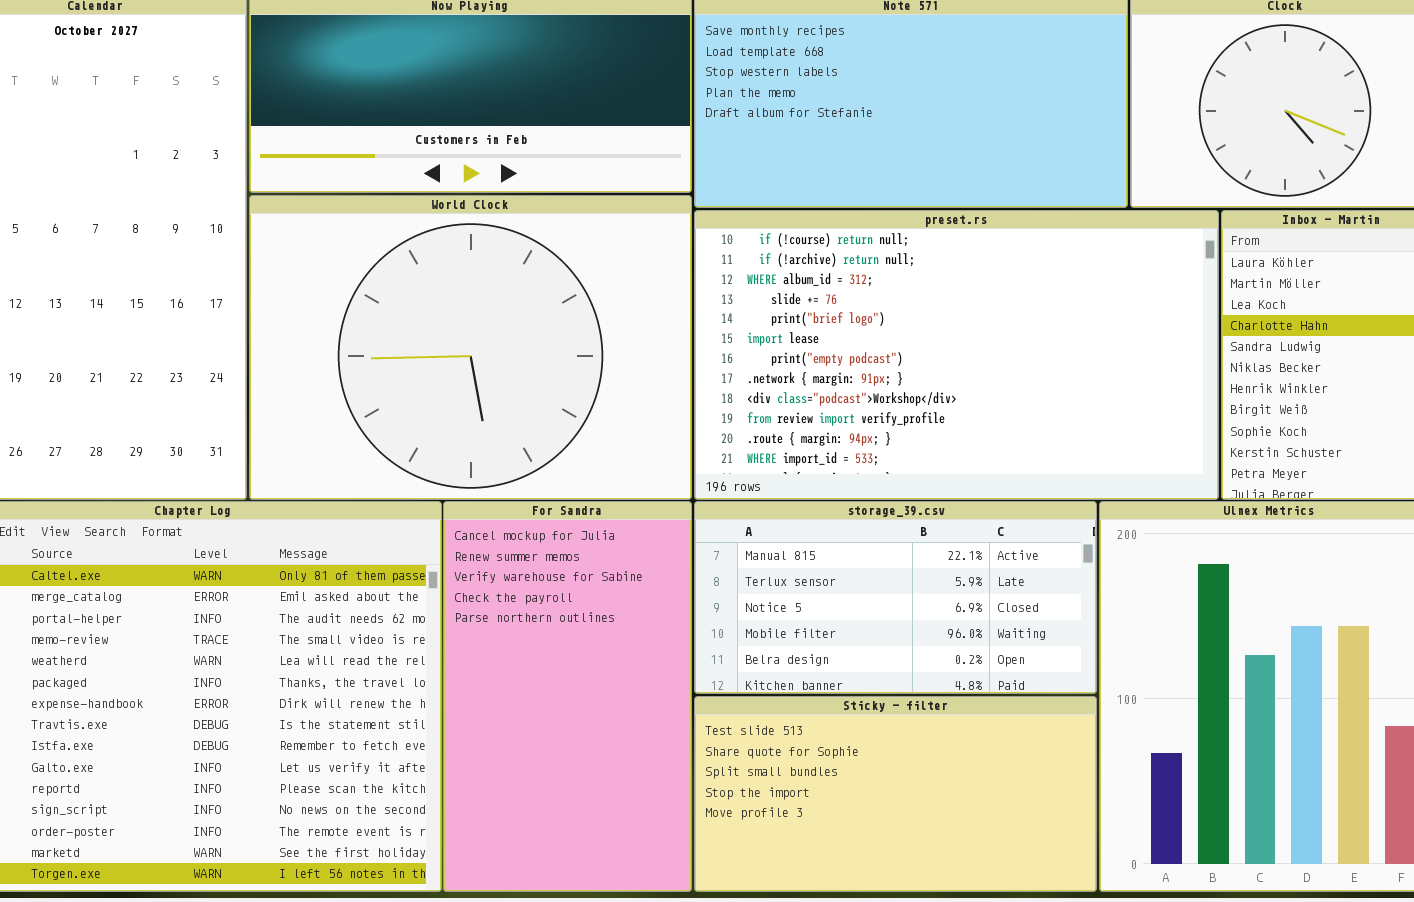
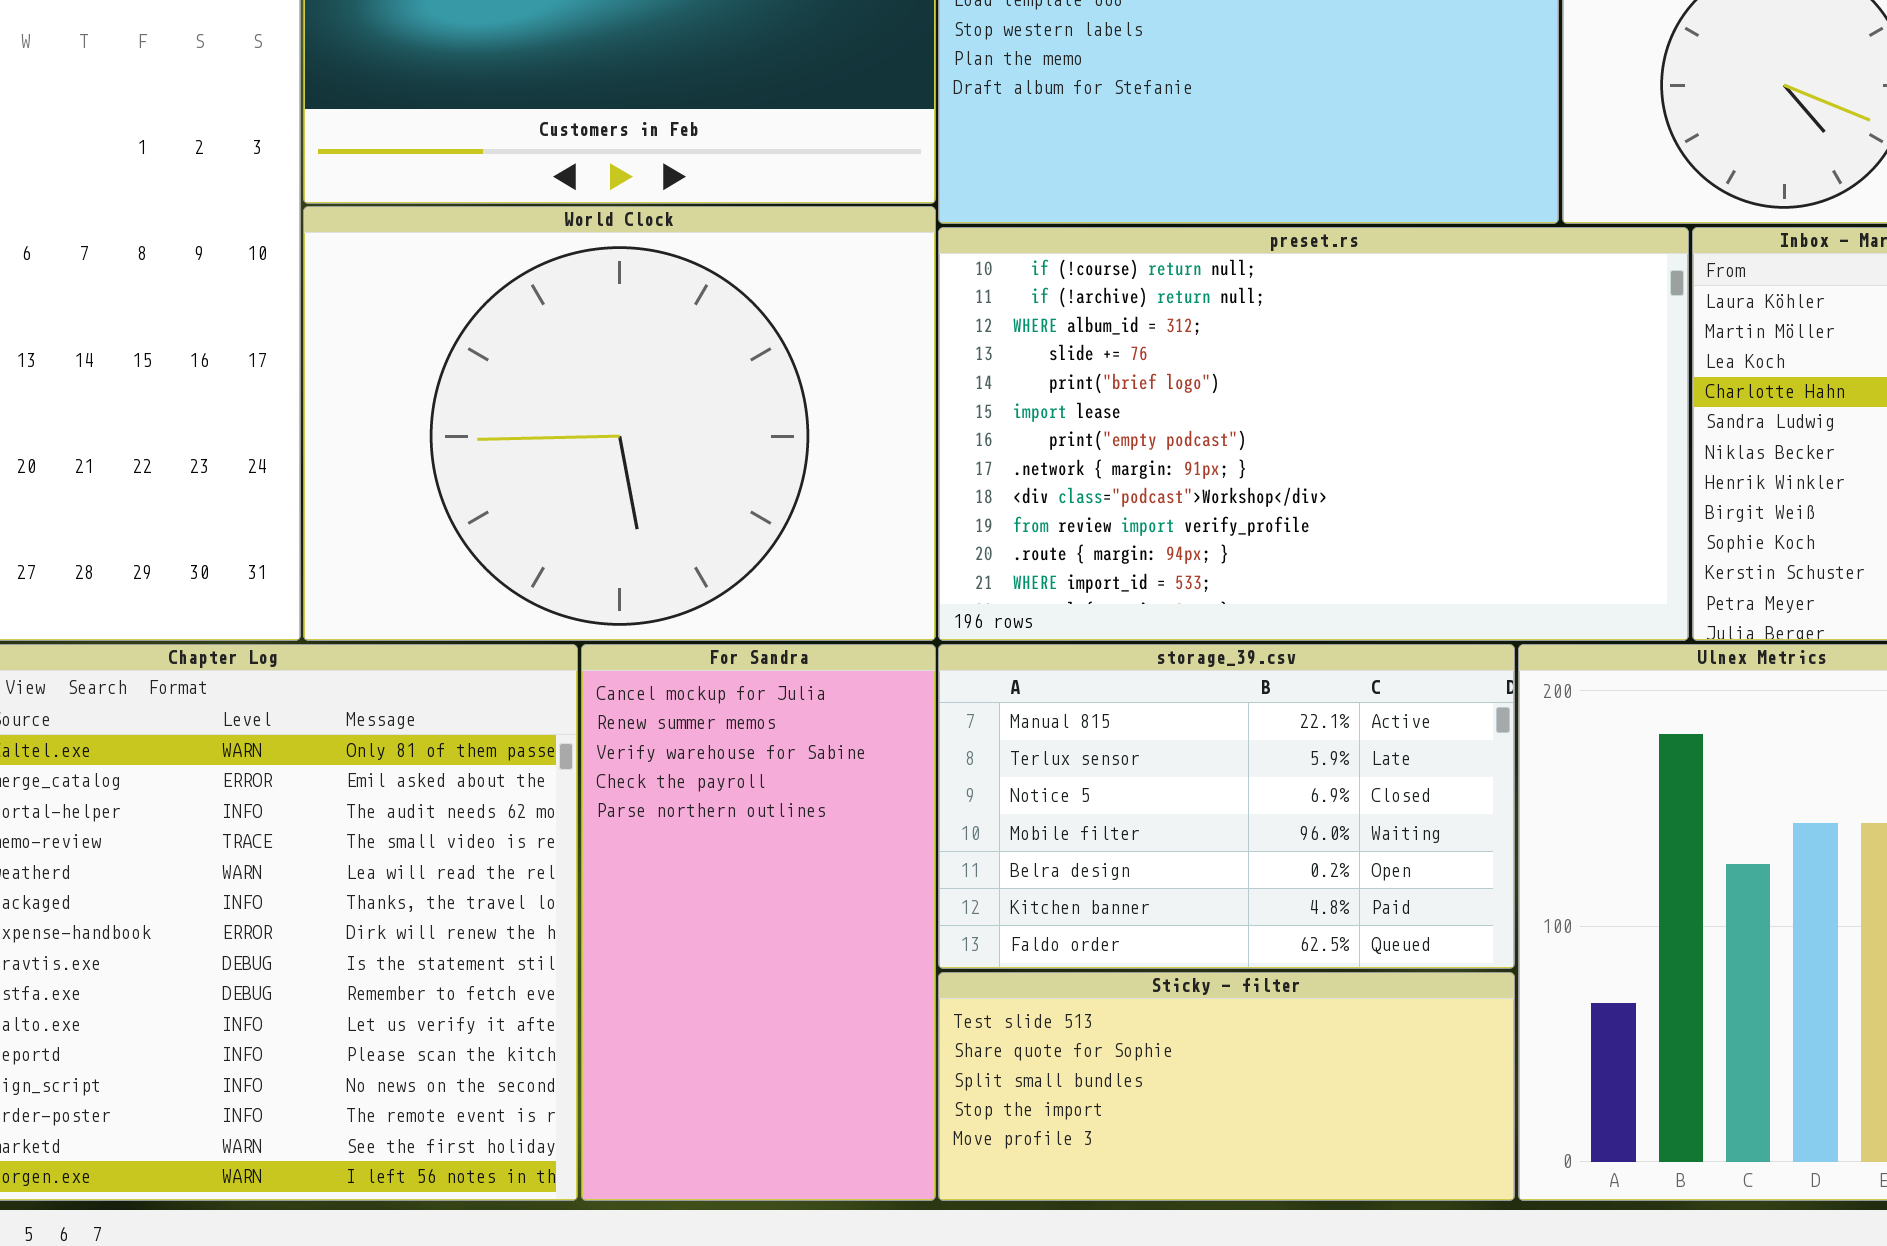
storage_39.csv: [694,501,1097,694] -> [938,644,1515,969], resized
Sticky - filter: [694,696,1097,892] -> [938,972,1515,1201], resized

